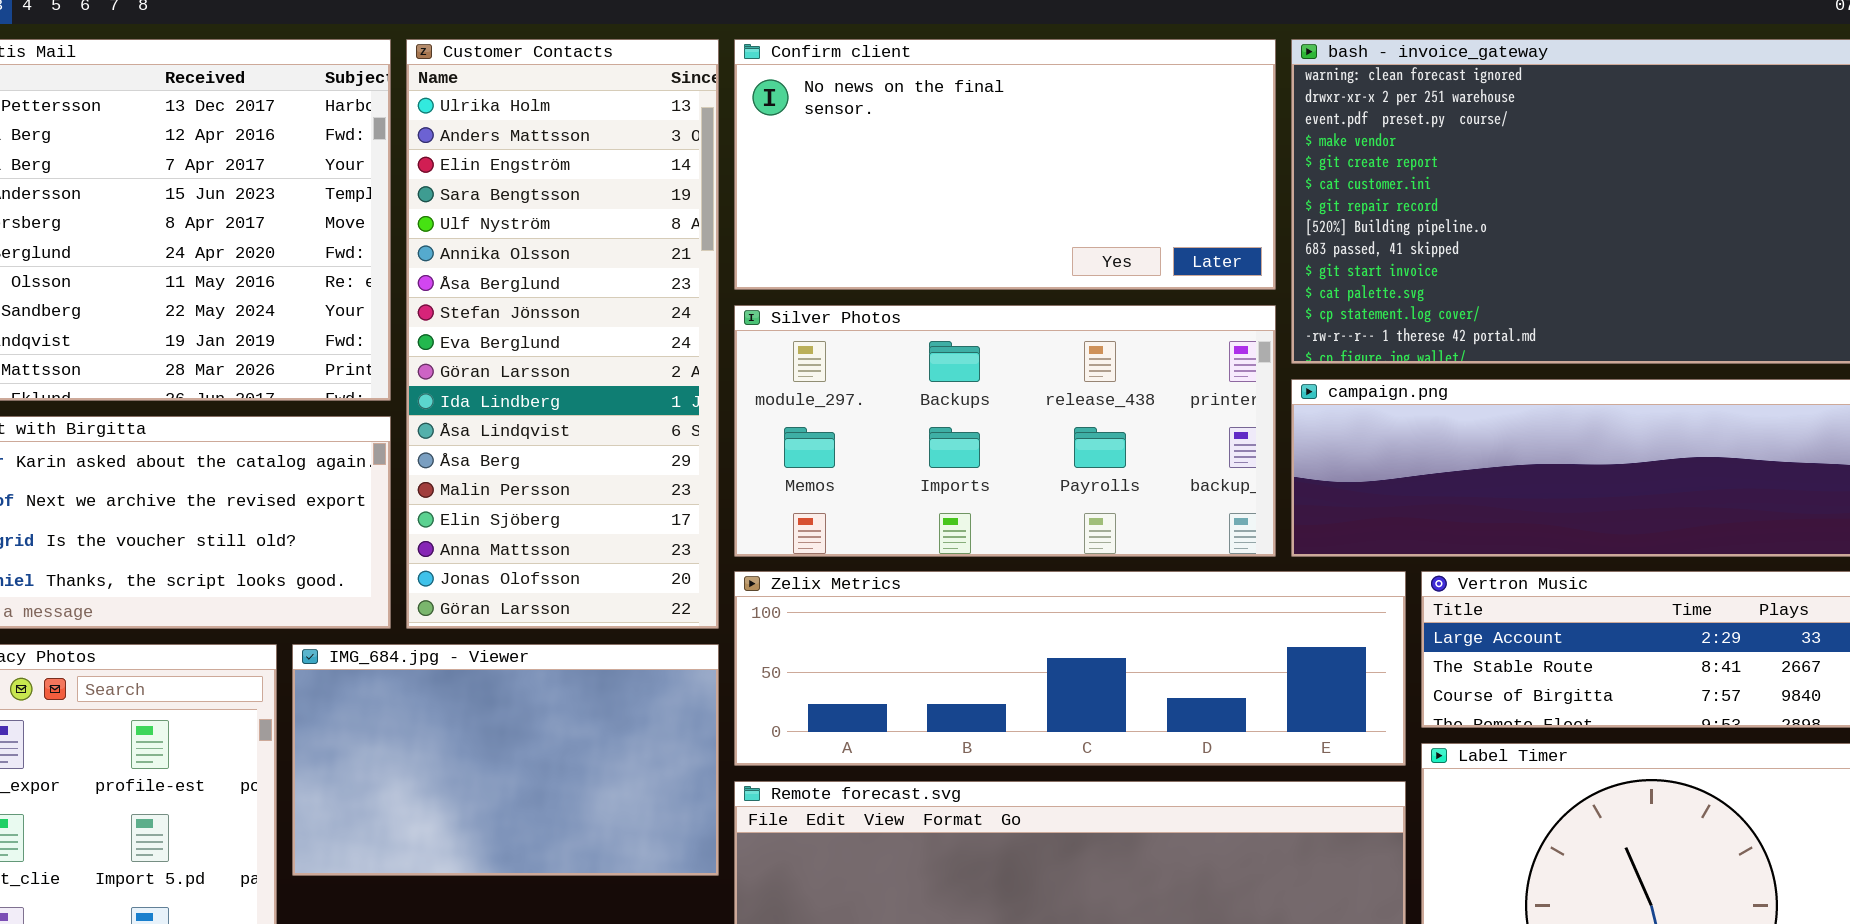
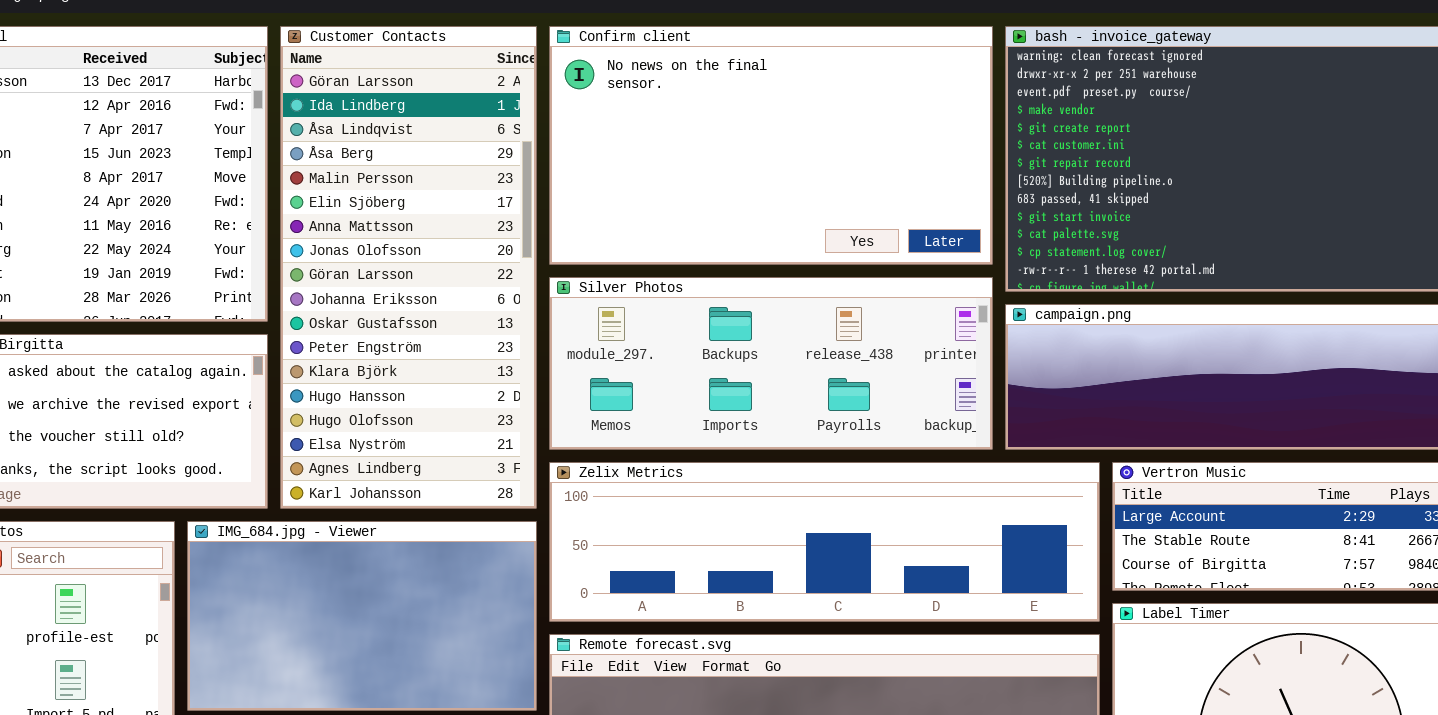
Customer Contacts: [406,39,719,629] -> [280,26,537,509], scrolled down 9 rows
Confirm client: [734,39,1276,290] -> [549,26,993,265], resized
Silver Photos: [734,305,1276,557] -> [549,277,993,450], resized

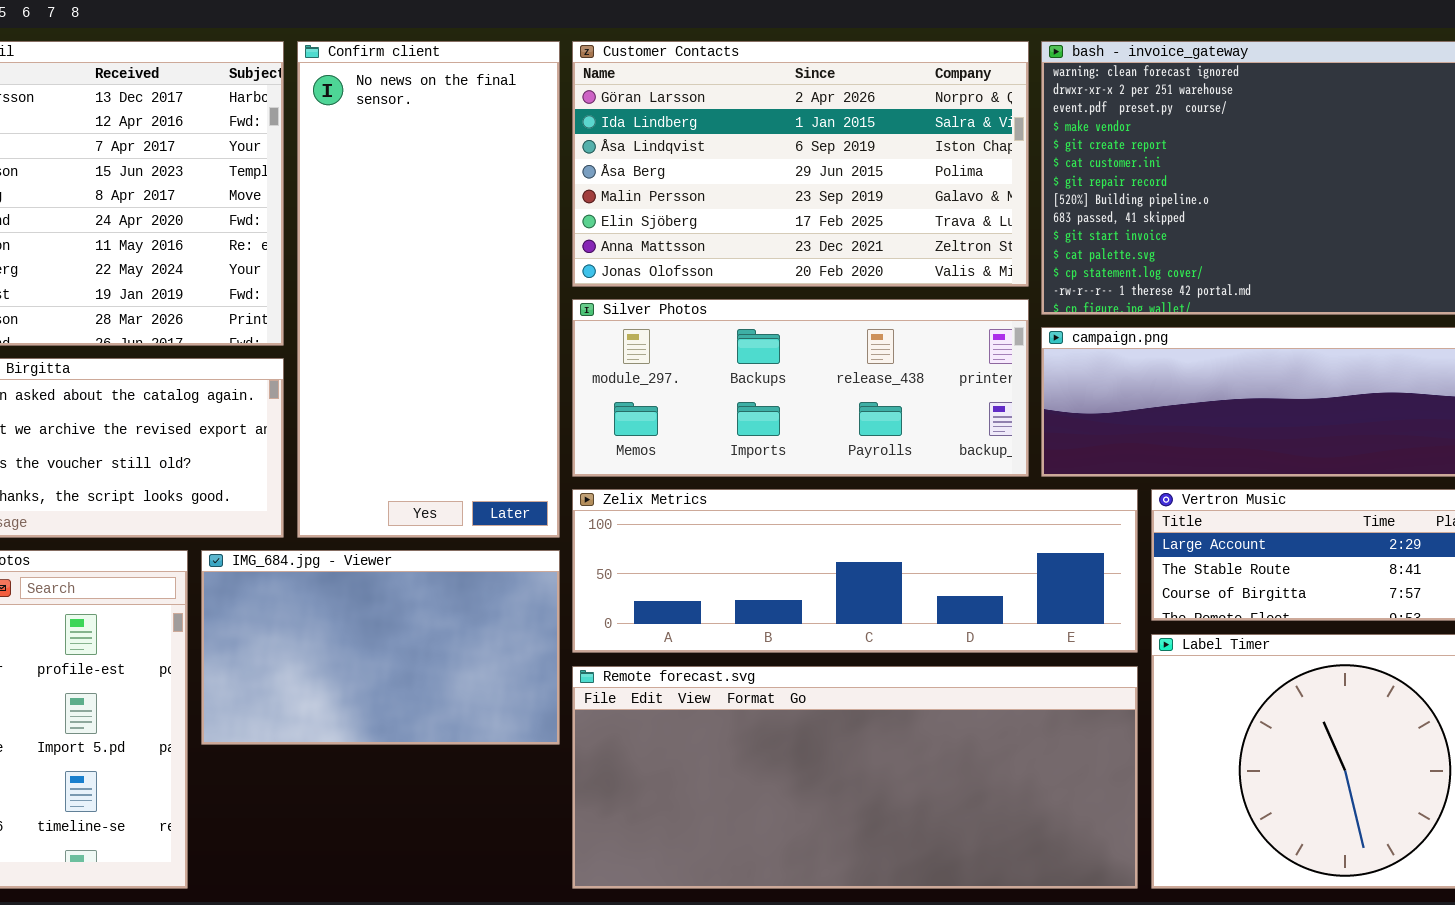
Customer Contacts: [280,26,537,509] -> [572,41,1029,287], moved, resized
Confirm client: [549,26,993,265] -> [297,41,560,538], moved, resized

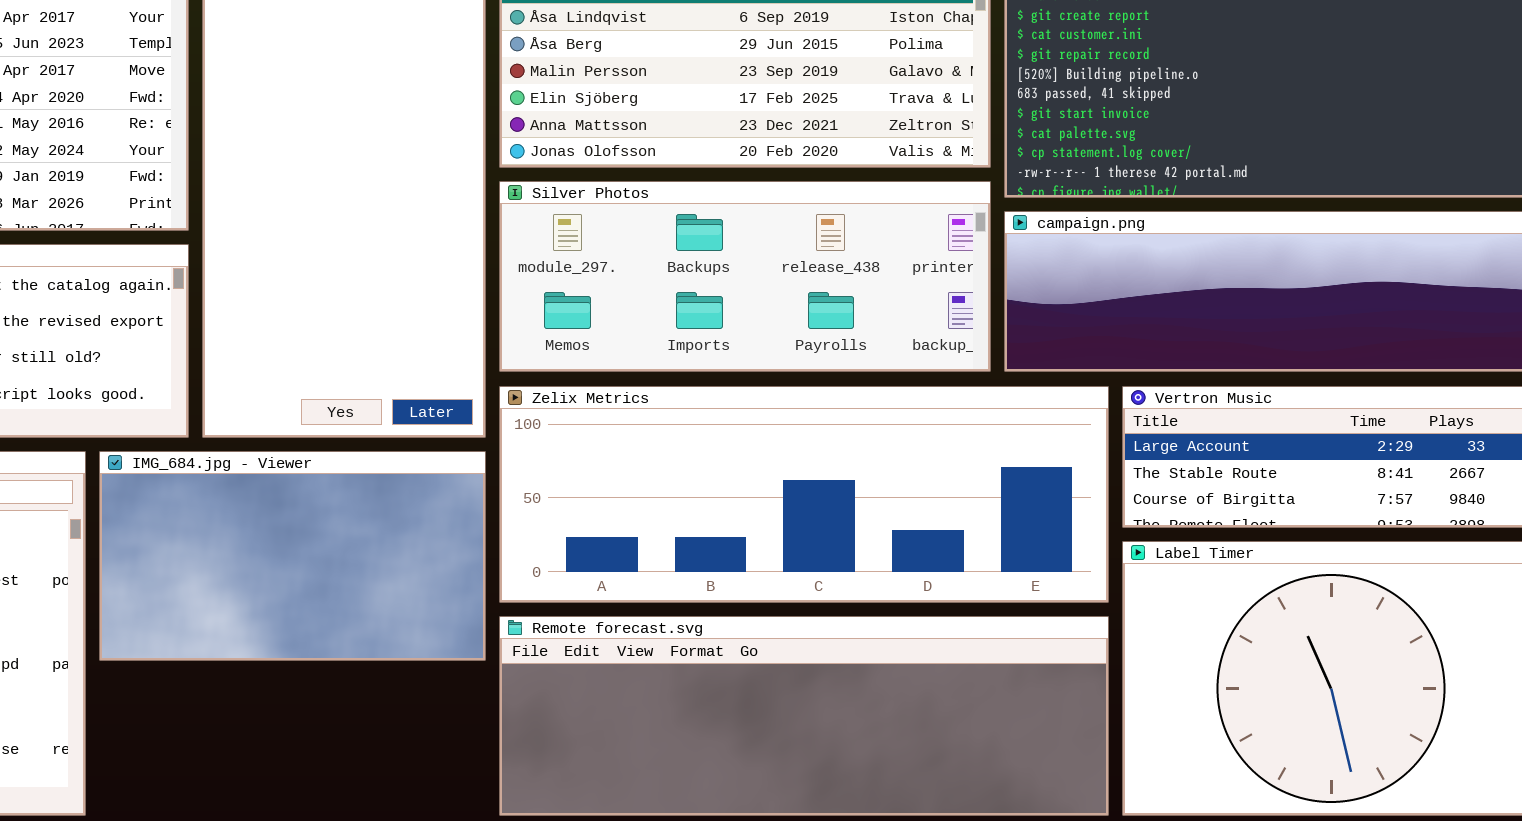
Zelix Metrics: [572,489,1138,653] -> [499,386,1109,603], resized
Remote forecast.svg: [572,666,1138,889] -> [499,616,1109,816], resized

